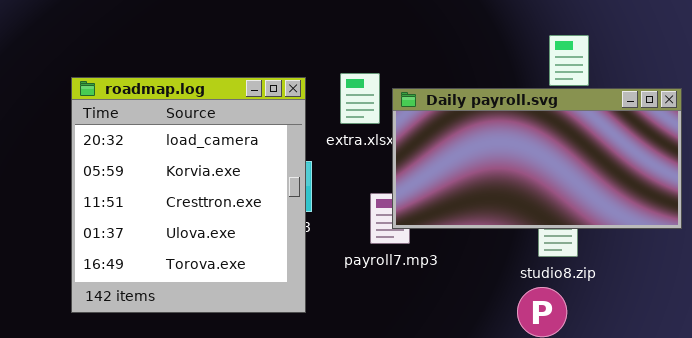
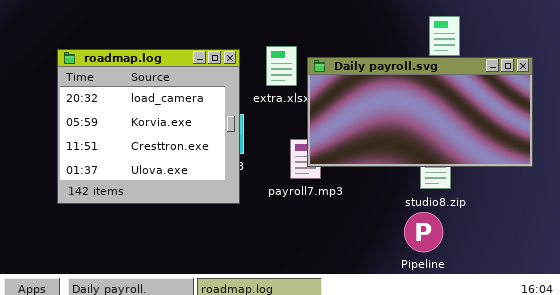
roadmap.log: [71,77,306,313] -> [57,49,240,204], resized

